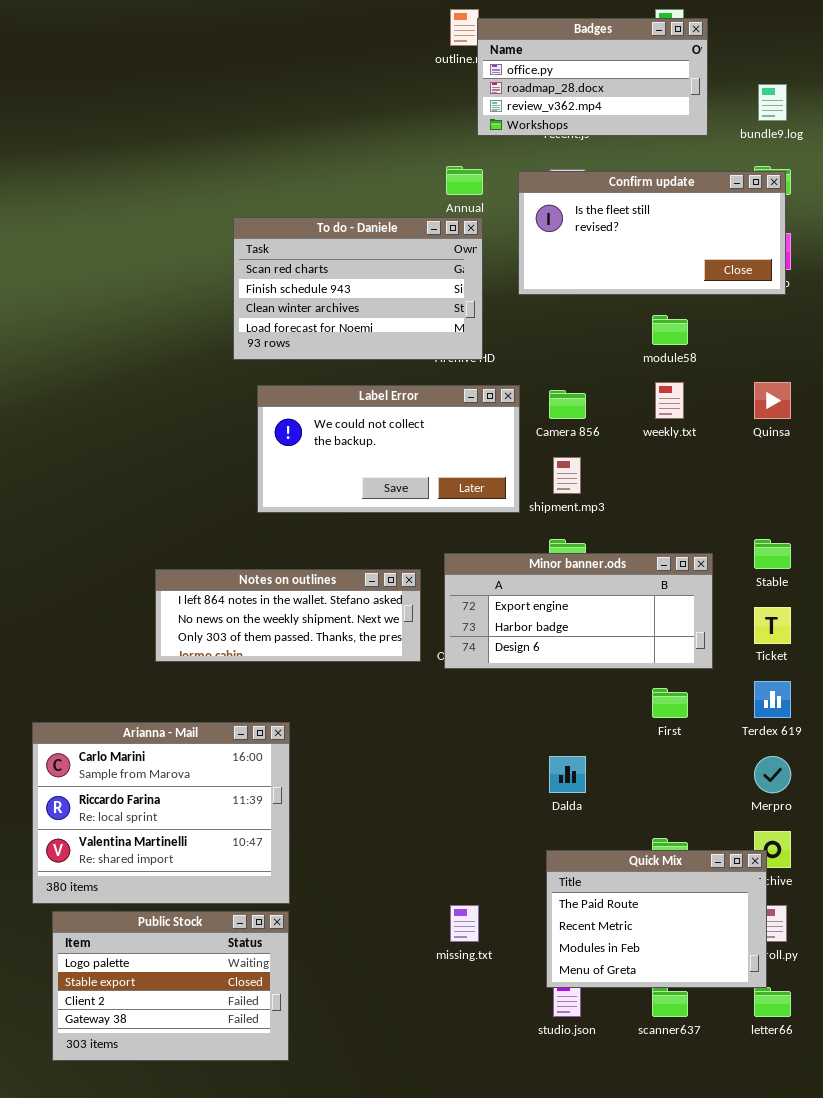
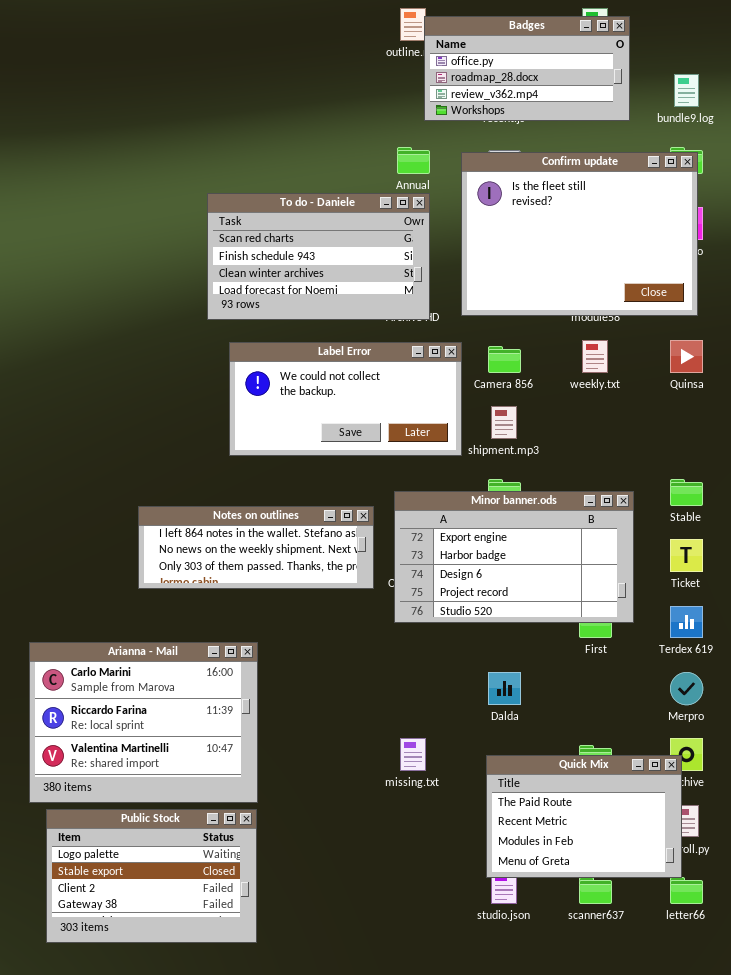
Confirm update: [518,171,786,295] -> [461,152,698,316], resized
Minor banner.ods: [444,553,713,669] -> [394,491,634,623], resized
missing.txt: [450,905,479,942] -> [400,738,426,771], moved

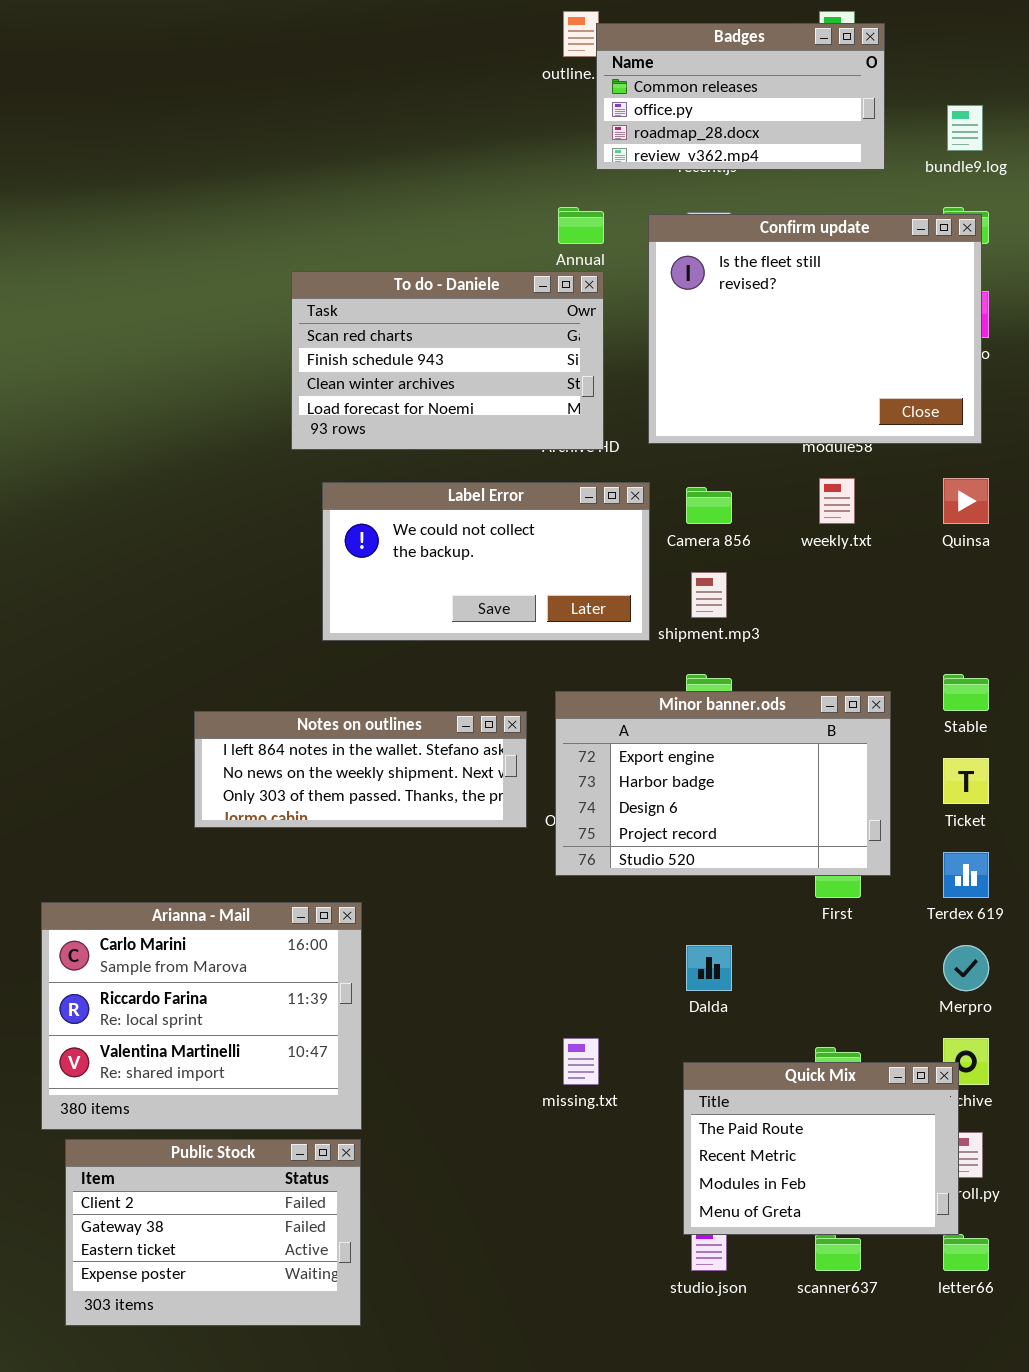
Badges: [424,16,630,121] -> [596,23,885,170], scrolled up 1 row
Public Stock: [46,809,257,943] -> [65,1139,361,1326], scrolled down 2 rows

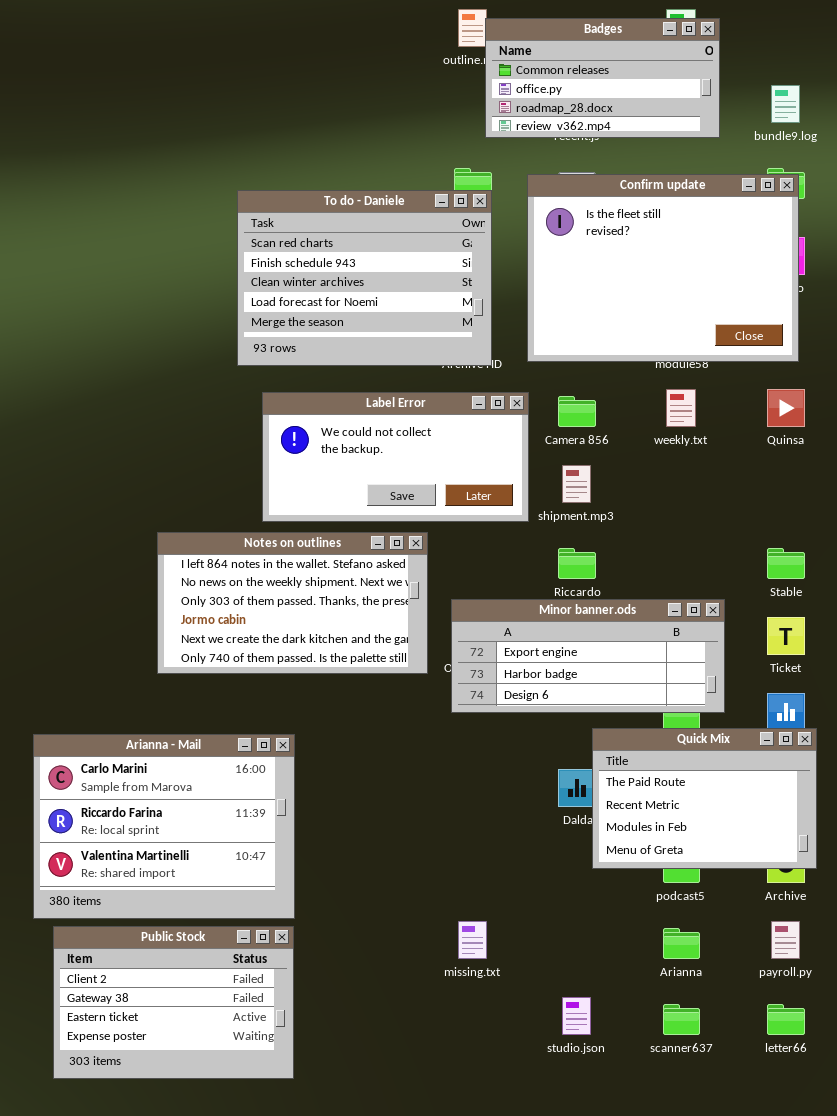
To do - Daniele: [291,271,604,450] -> [237,190,492,366], resized
Minor banner.ods: [555,691,891,876] -> [451,599,725,713], resized
Notes on outlines: [194,711,527,828] -> [157,532,428,674], resized
missing.txt: [563,1038,599,1085] -> [458,921,487,959], moved
Quick Mix: [683,1062,959,1235] -> [592,728,817,869], moved

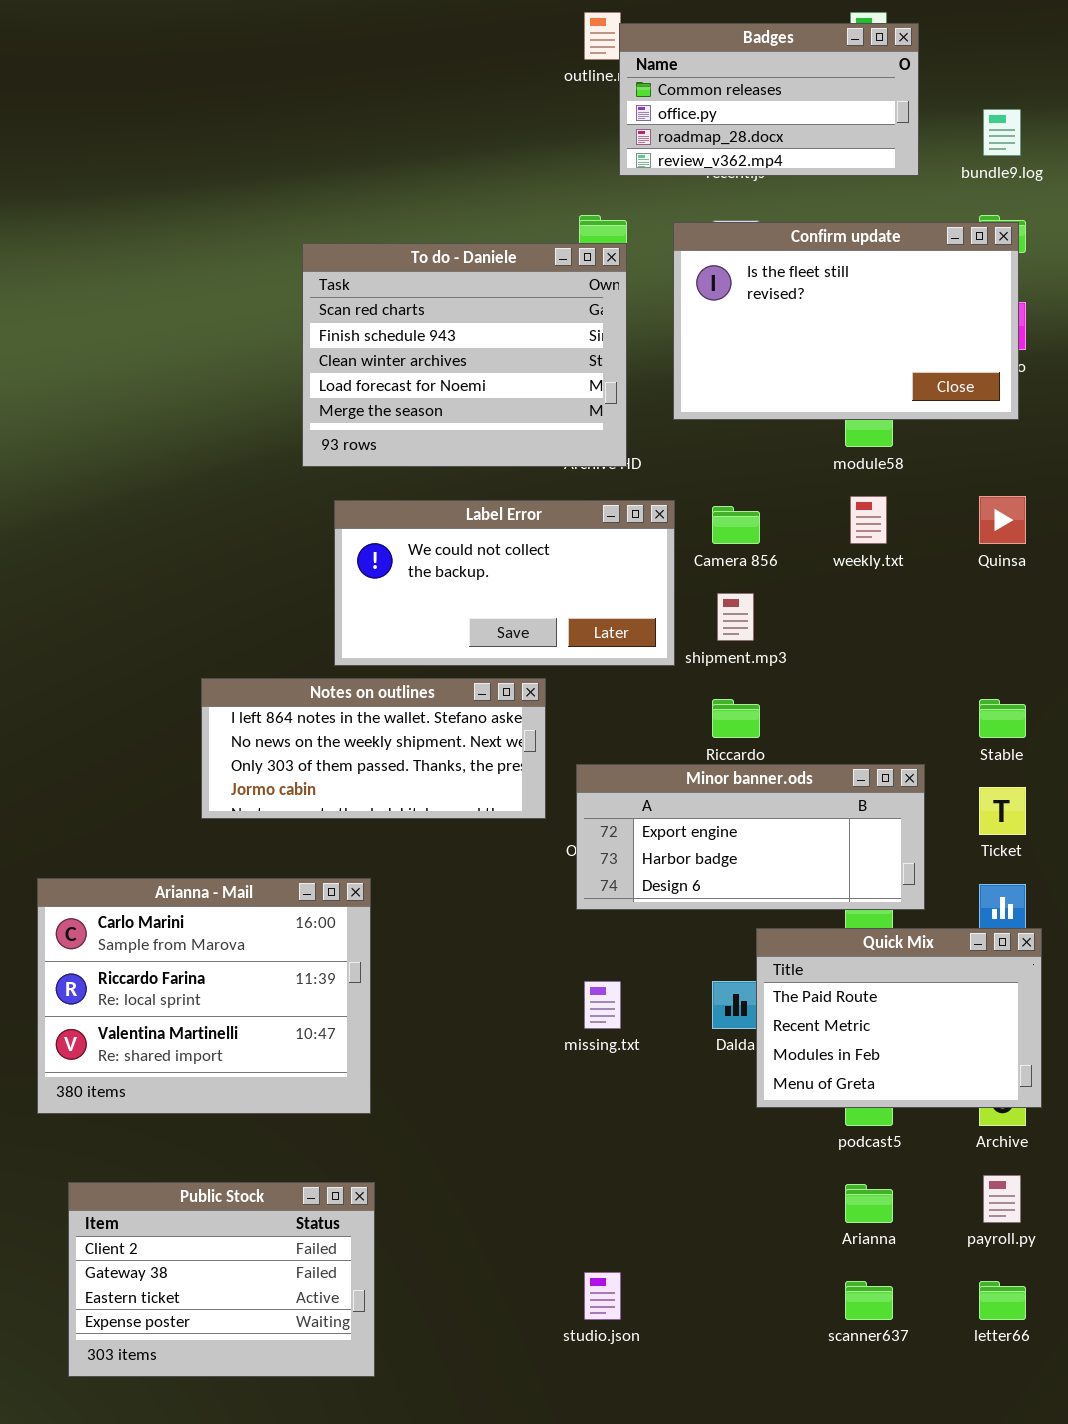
Confirm update: [527,174,799,362] -> [673,222,1019,420], resized
Notes on outlines: [157,532,428,674] -> [201,678,546,819], resized
Arianna - Mail: [33,734,295,919] -> [37,878,371,1114], moved
missing.txt: [458,921,487,959] -> [584,981,621,1029], moved
studio.json: [562,997,591,1035] -> [584,1272,621,1320], moved

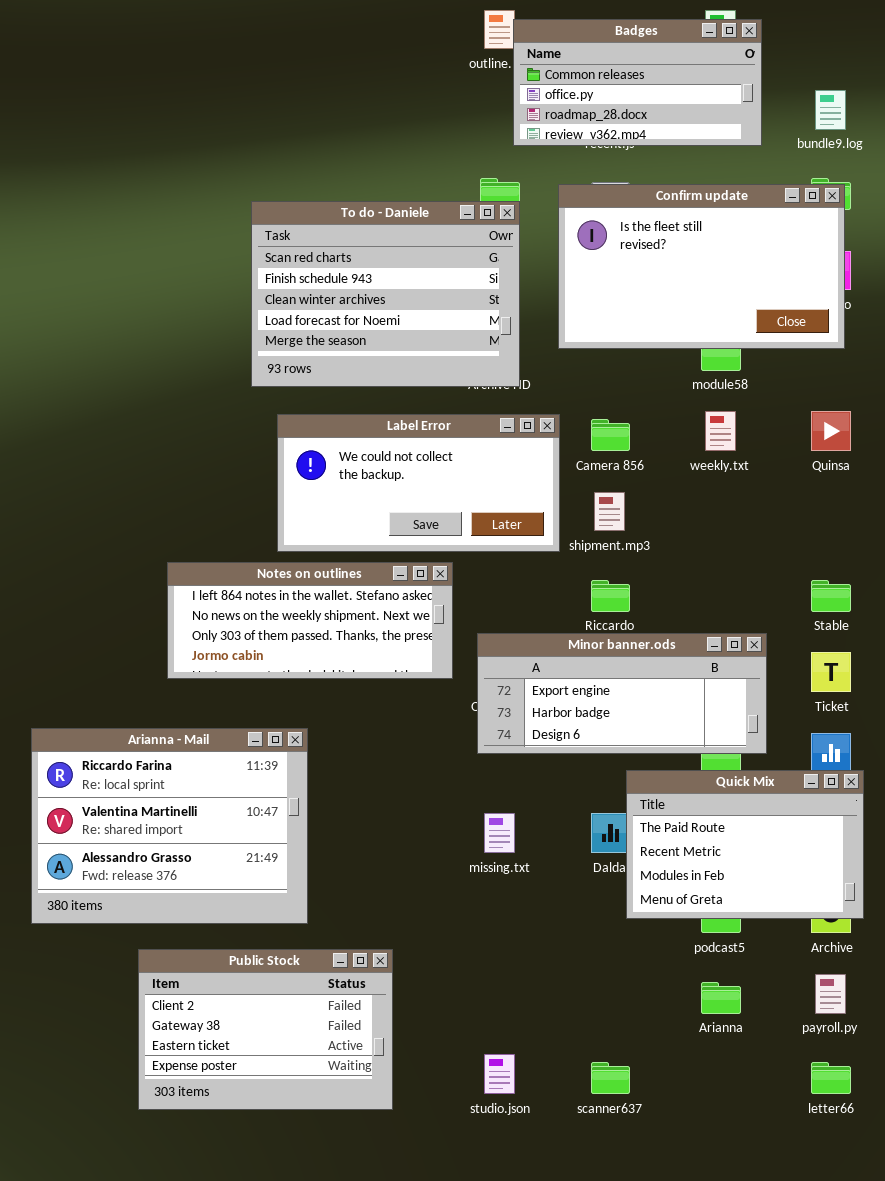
Arianna - Mail: [37,878,371,1114] -> [31,728,308,924], scrolled down 1 row
Public Stock: [68,1182,375,1377] -> [138,949,393,1110], moved
scanner637: [845,1281,893,1320] -> [591,1062,630,1094], moved

